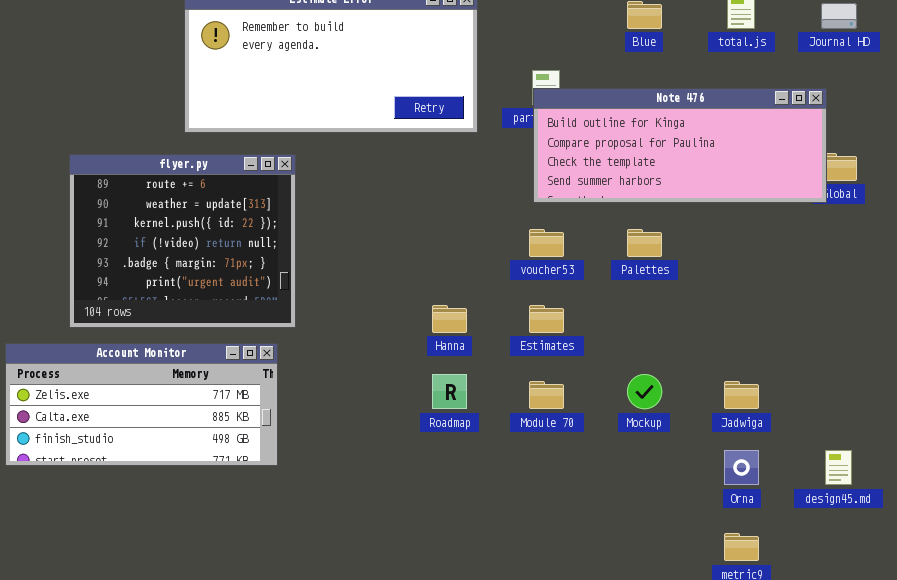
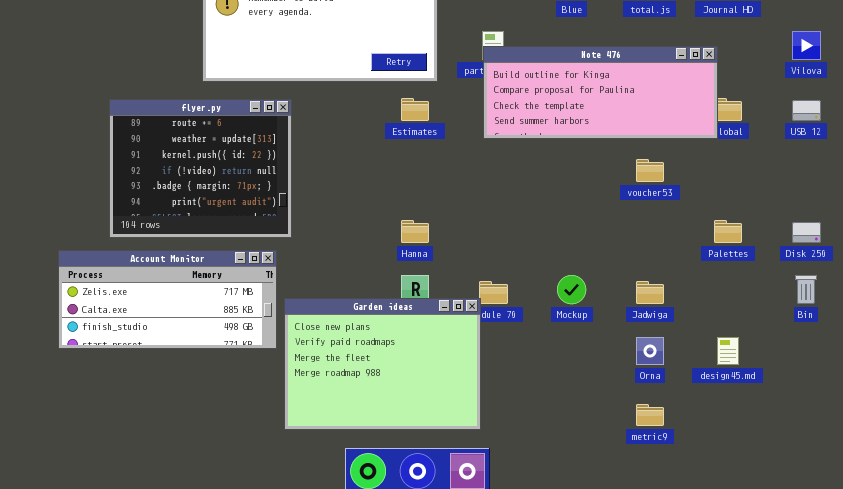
voucher53: [529,229,564,257] -> [636,159,664,182], moved
Palettes: [627,229,662,257] -> [714,220,742,243], moved
Estimates: [529,305,564,333] -> [401,98,429,121], moved
Garden ideas: none -> [284,298,481,430], opened

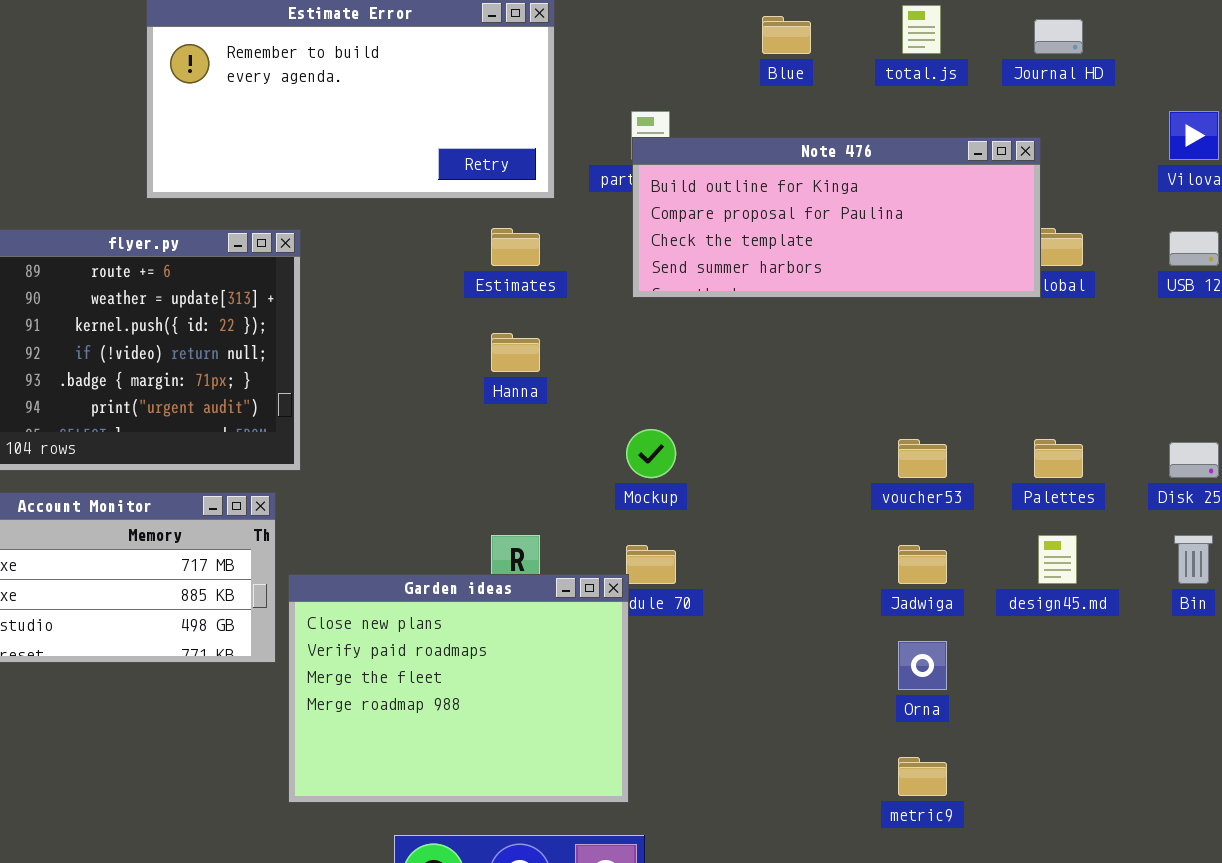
voucher53: [636,159,664,182] -> [898,439,947,478], moved
Hanna: [401,220,429,243] -> [491,333,540,372], moved
Mockup: [557,275,586,304] -> [626,429,676,478], moved
design45.md: [717,337,739,365] -> [1038,535,1077,584], moved

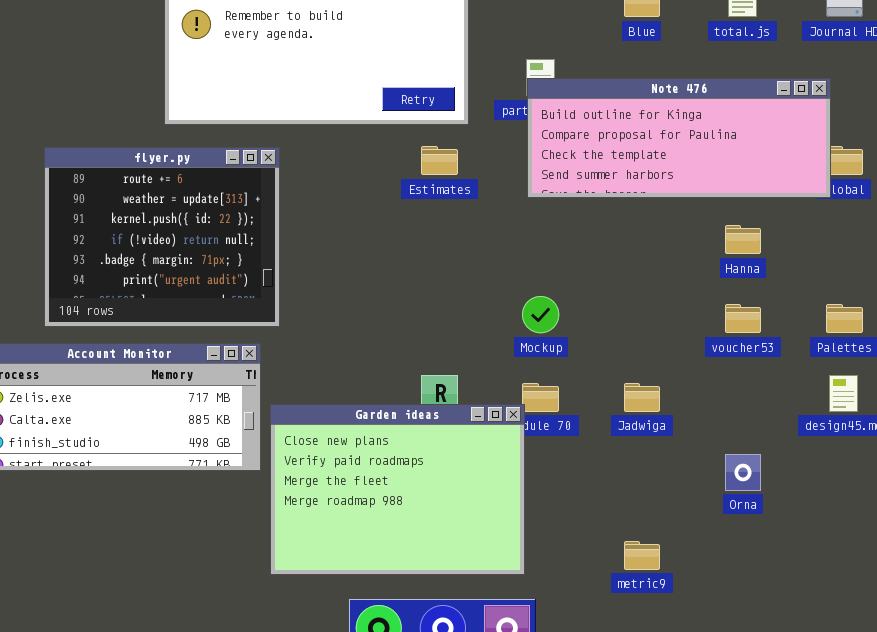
Hanna: [491,333,540,372] -> [725,225,761,254], moved
Jadwiga: [898,545,947,584] -> [624,383,660,412], moved
metric9: [898,757,947,796] -> [624,541,660,570], moved

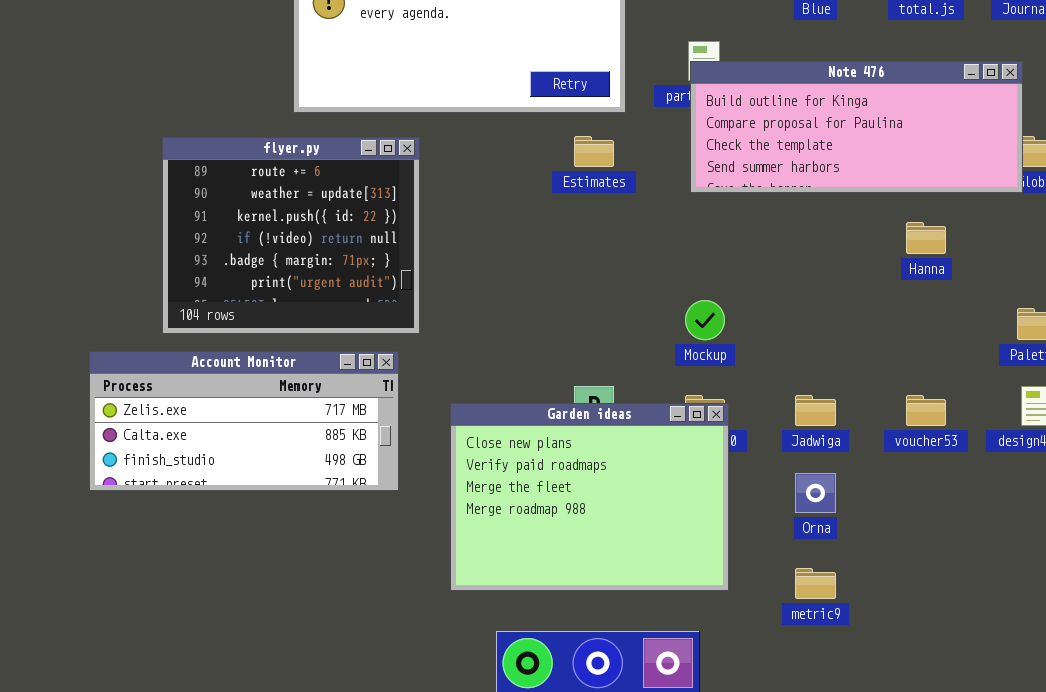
voucher53: [725,304,761,333] -> [906,395,946,426], moved
Garden ideas: [270,404,525,575] -> [450,403,729,591], moved
Orna: [725,454,761,491] -> [795,473,836,513], moved

